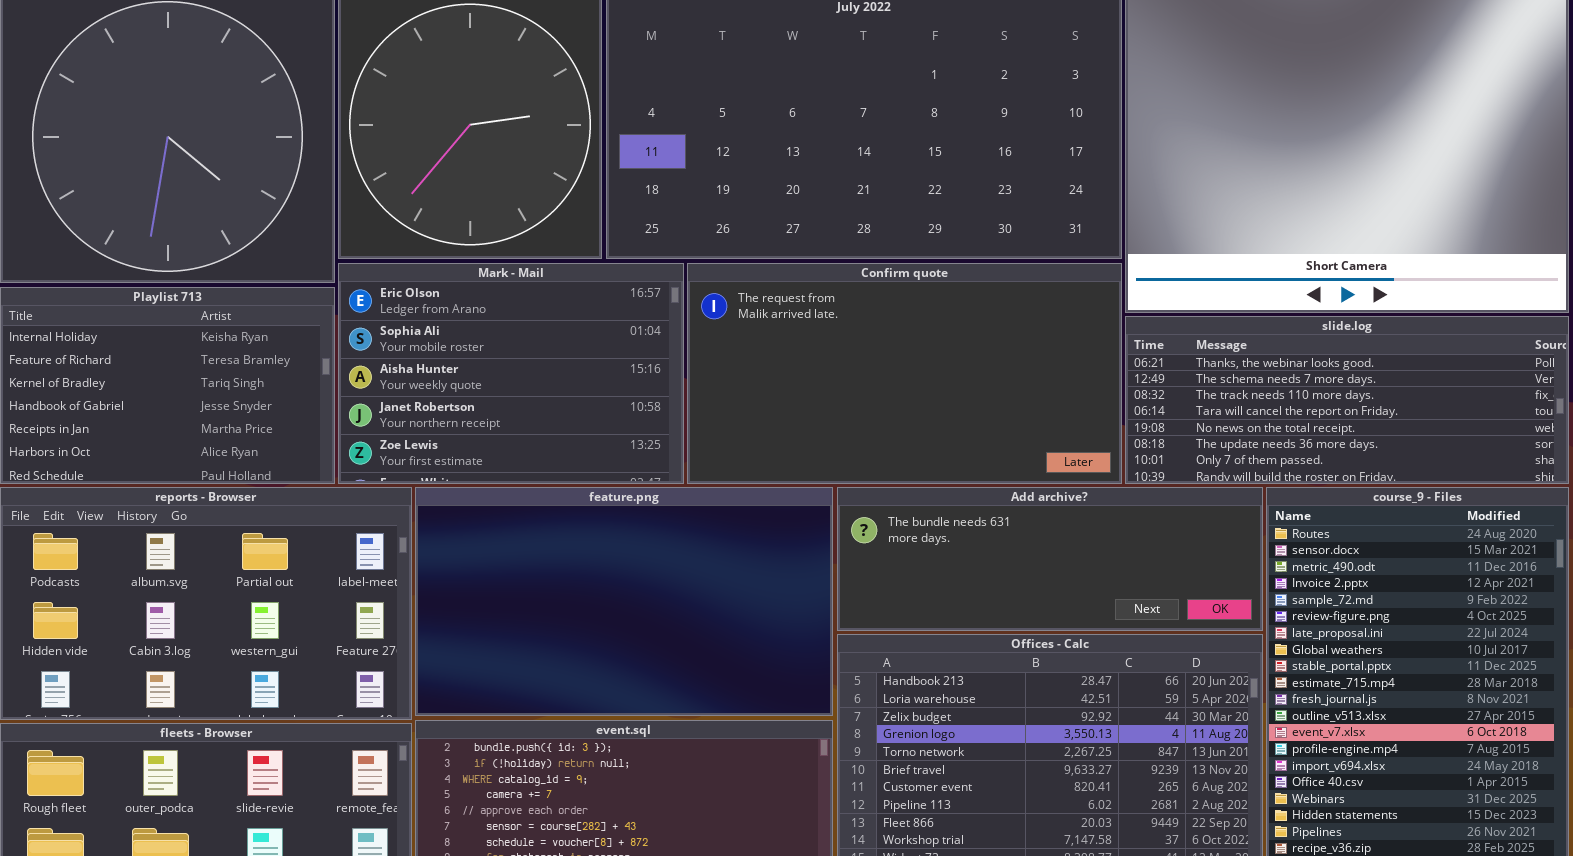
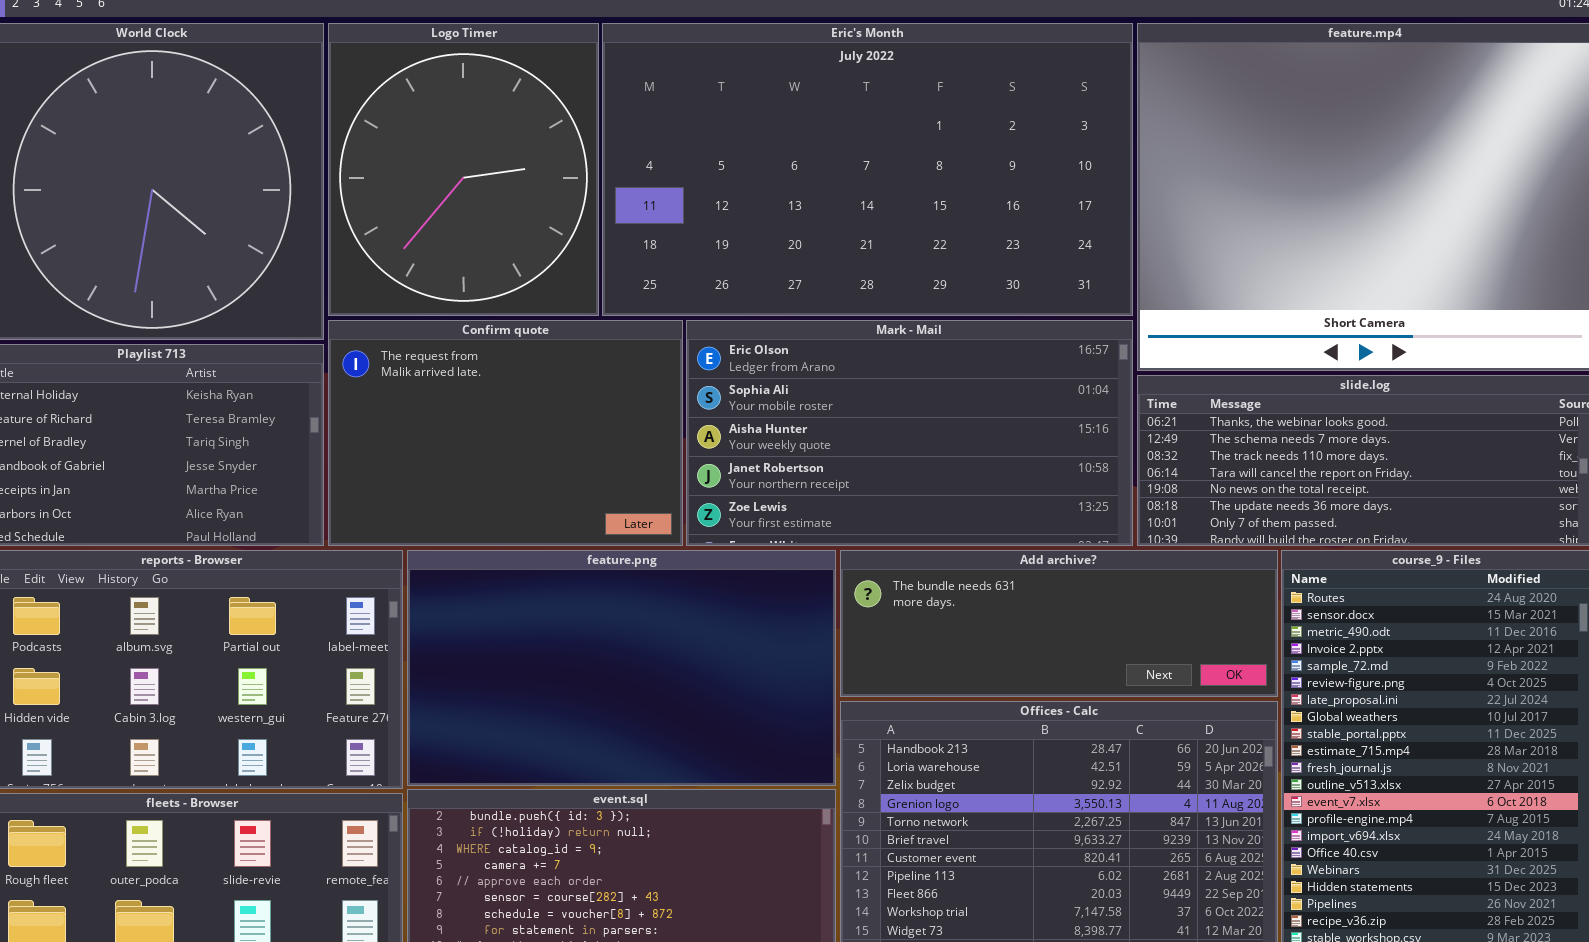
Mark - Mail: [338,263,684,484] -> [686,320,1133,546], moved, resized
Confirm quote: [687,263,1122,484] -> [328,320,683,546], moved, resized

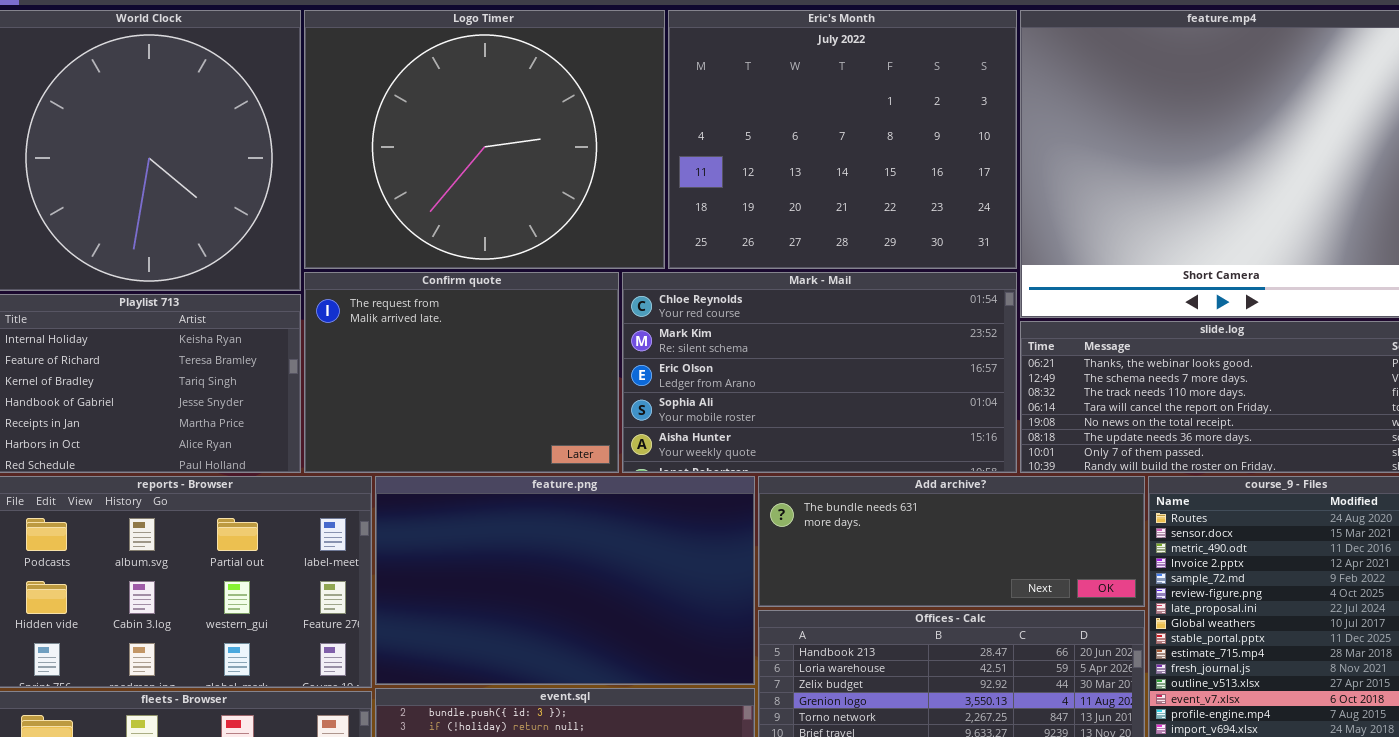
Logo Timer: [328,23,599,316] -> [304,10,665,269], resized
Eric's Month: [602,23,1133,316] -> [668,10,1017,269], resized
Mark - Mail: [686,320,1133,546] -> [622,272,1017,473], scrolled up 2 rows

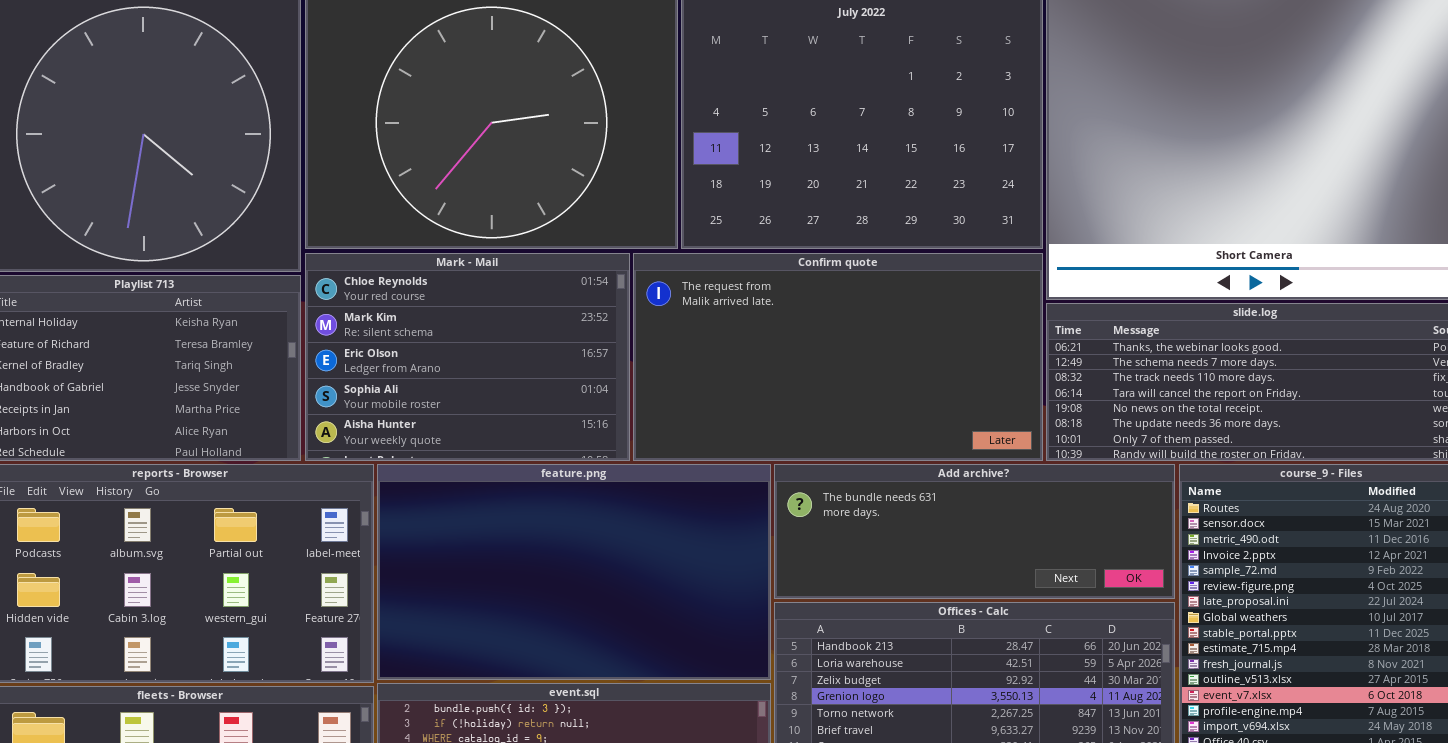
Confirm quote: [304,272,619,473] -> [633,253,1043,461], moved, resized
Mark - Mail: [622,272,1017,473] -> [305,253,630,461], moved, resized

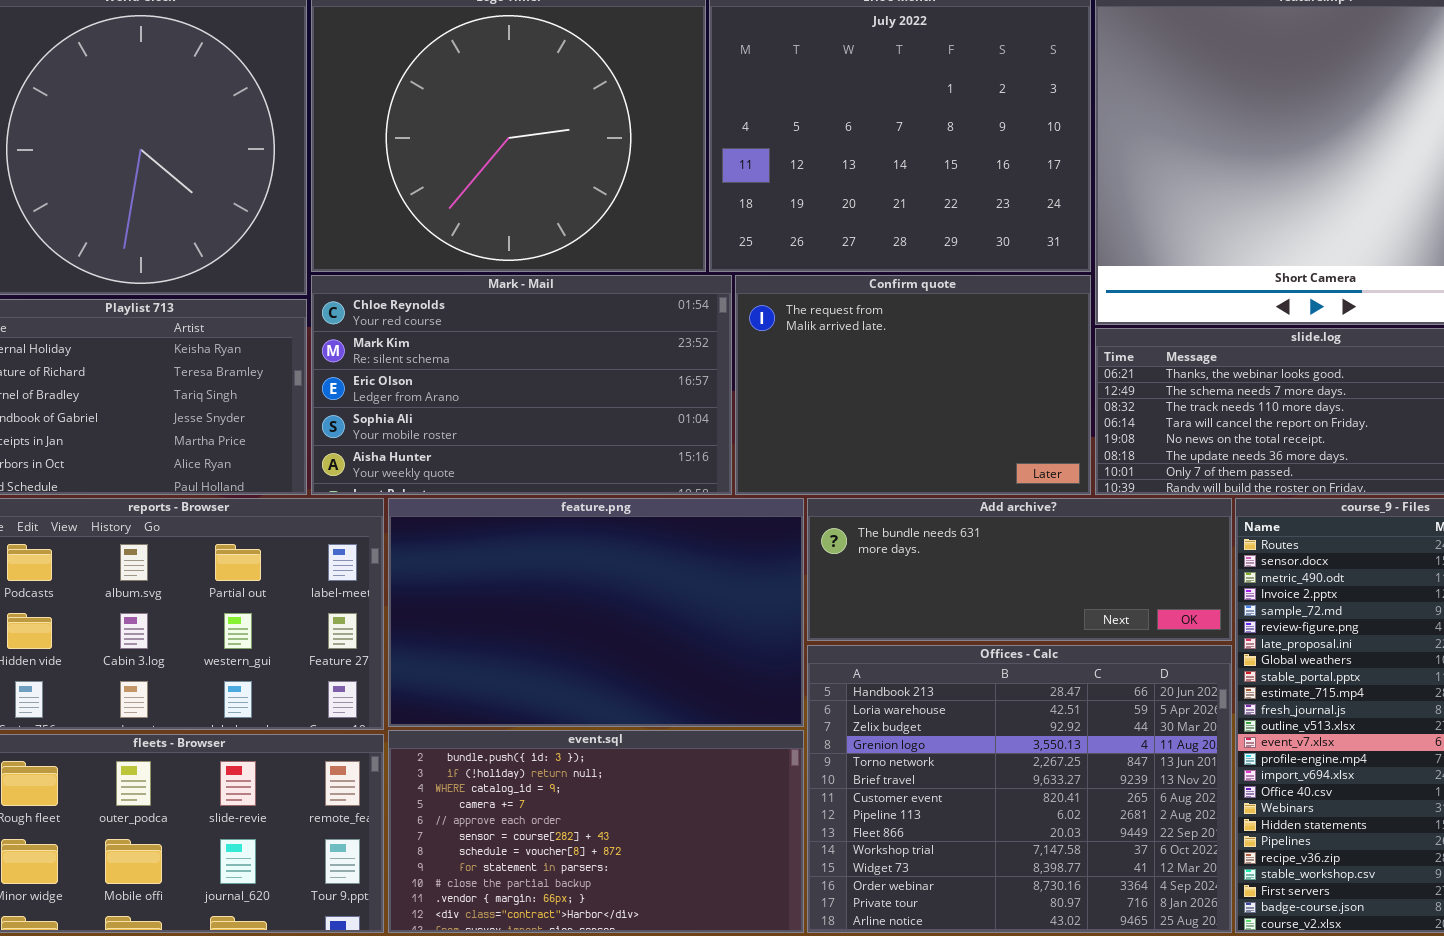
Mark - Mail: [305,253,630,461] -> [311,275,732,495], resized
Confirm quote: [633,253,1043,461] -> [735,275,1091,495], resized

